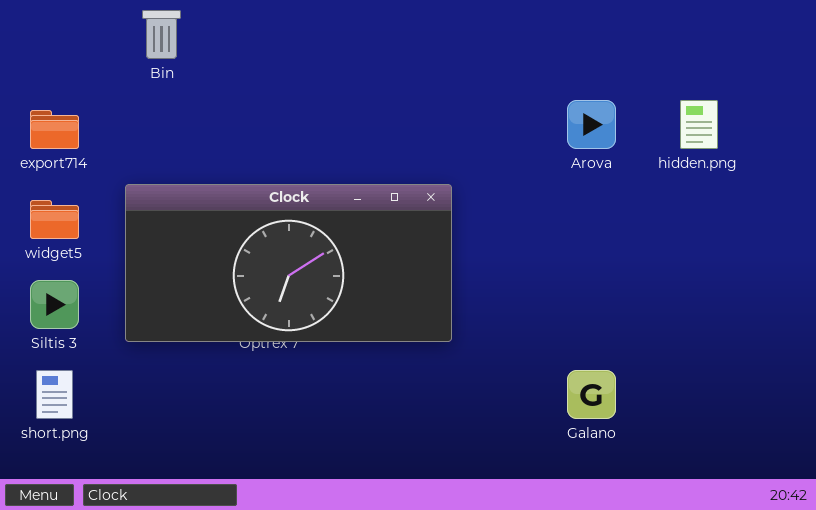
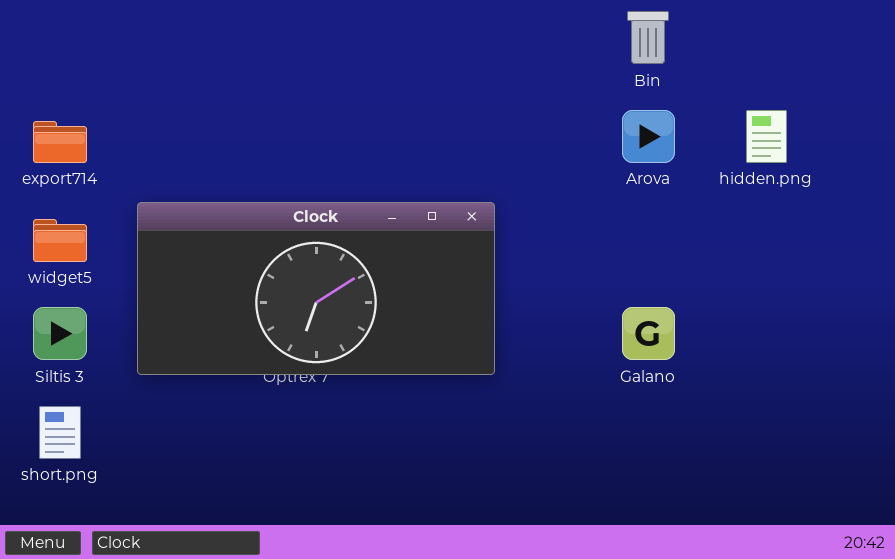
Bin: [142,10,181,59] -> [627,11,669,64], moved
Galano: [567,370,616,419] -> [622,307,675,360], moved

